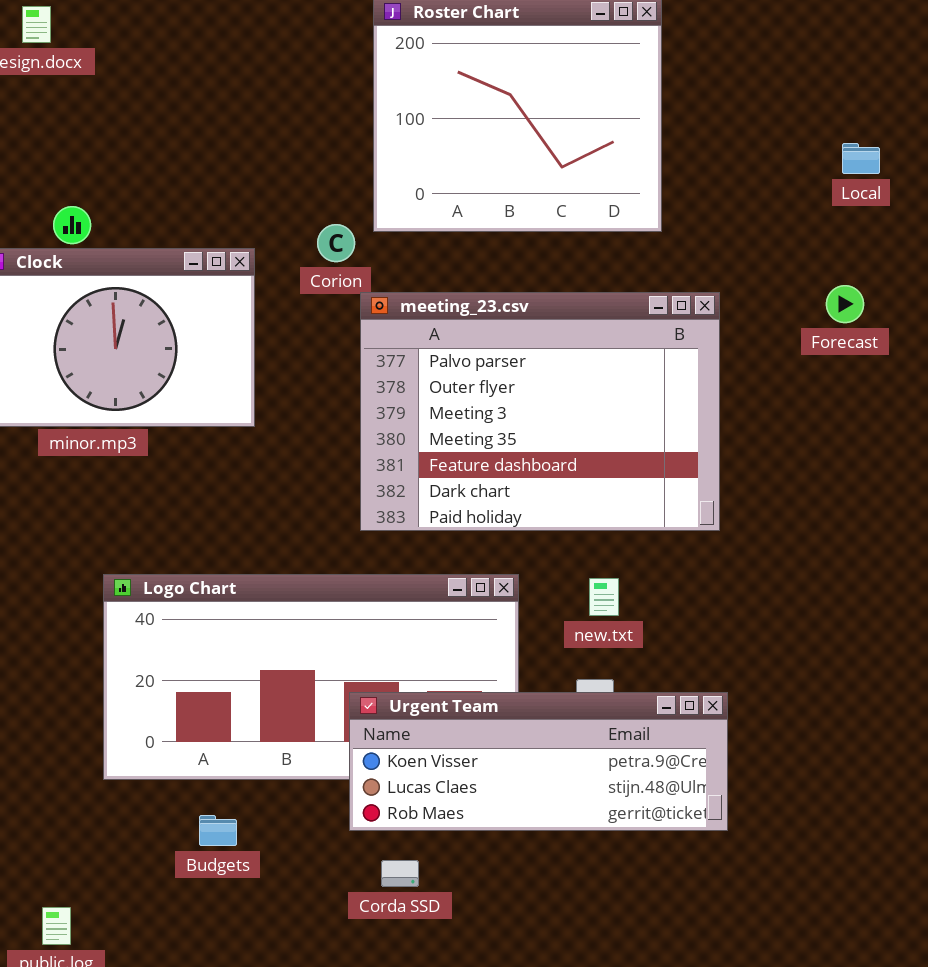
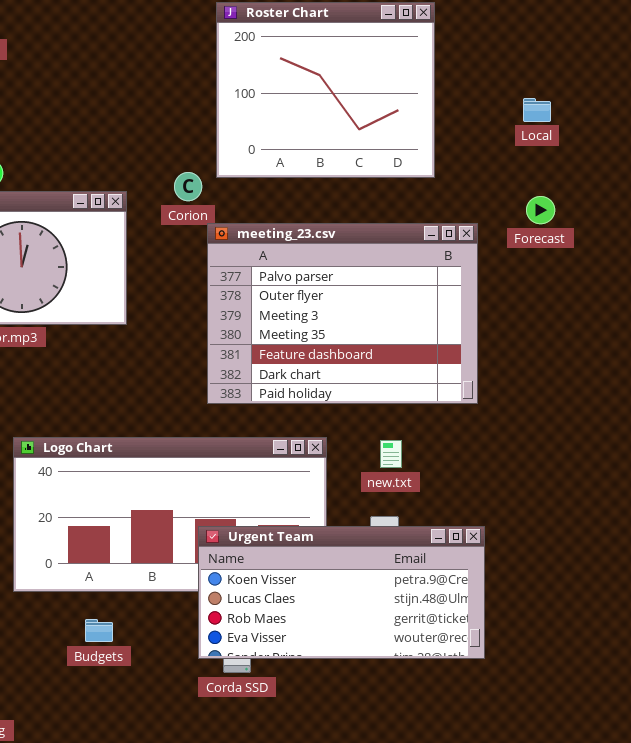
Local: [842,143,880,174] -> [523,98,551,122], moved
Forecast: [826,285,864,323] -> [526,196,555,224], moved
Urgent Team: [349,692,728,831] -> [198,526,485,659], resized

